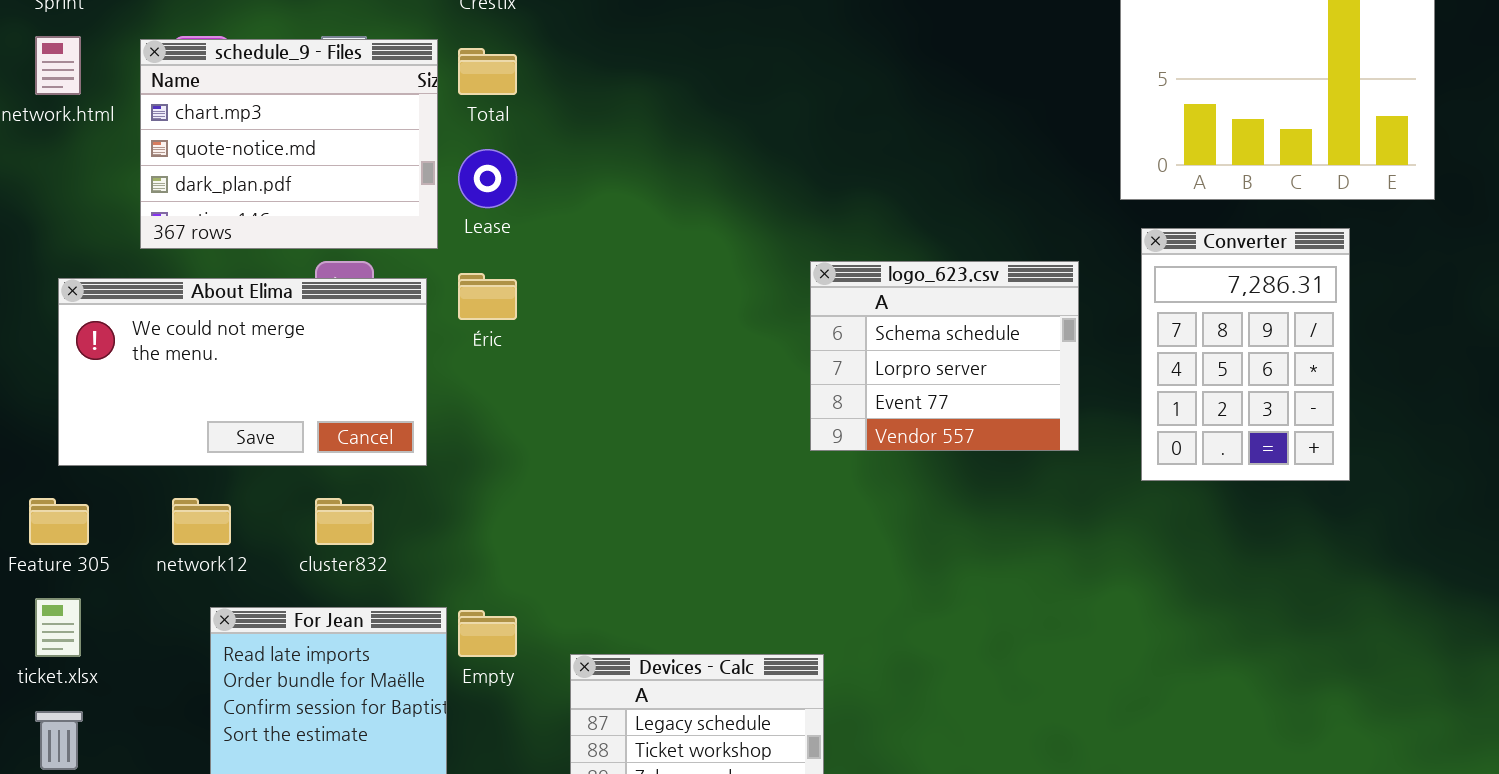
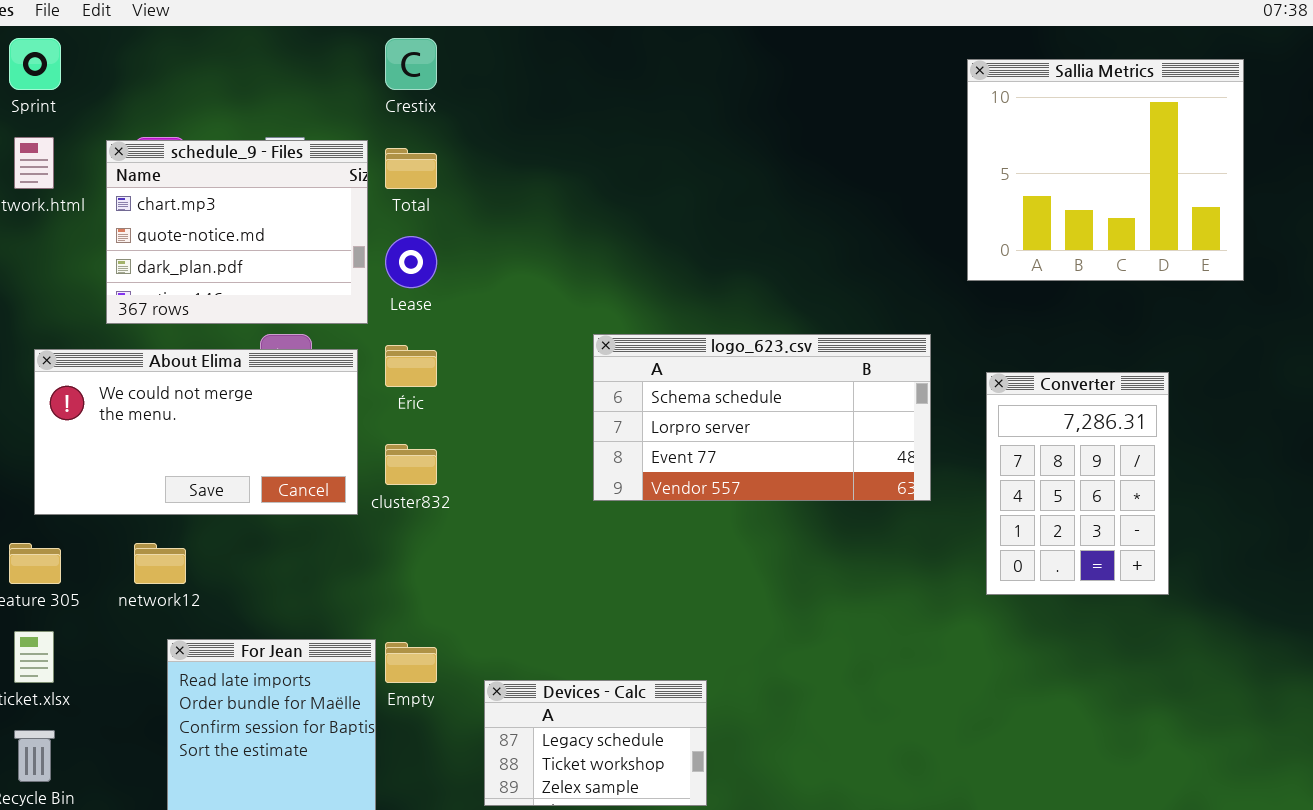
Converter: [1141,228,1350,481] -> [986,372,1169,595], moved
logo_623.csv: [810,261,1079,451] -> [593,334,931,501], resized
cluster832: [315,498,374,545] -> [385,444,437,485], moved

